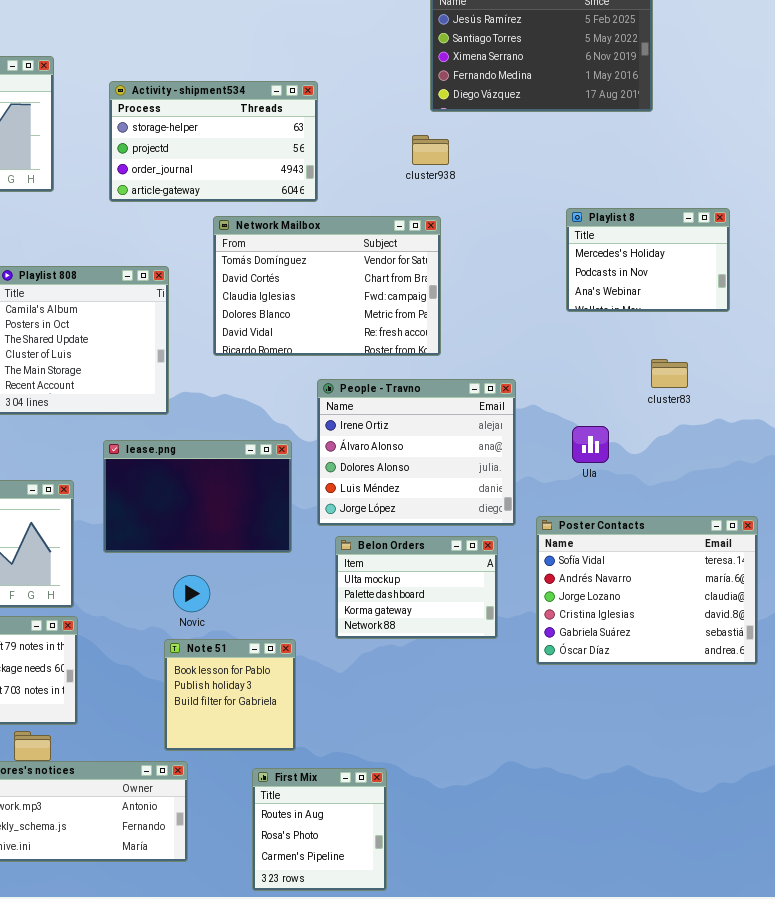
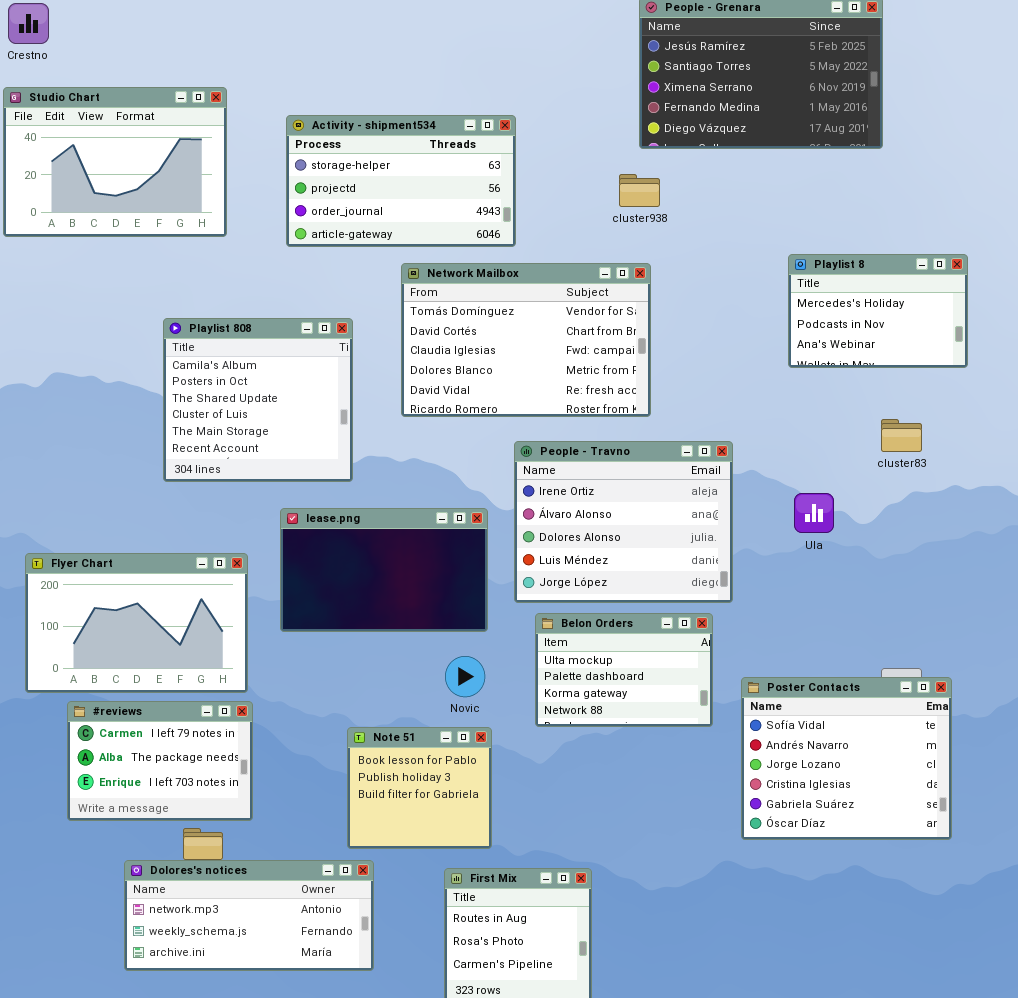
Poster Contacts: [536,516,758,665] -> [741,677,952,840], moved, resized
Novic: [173,575,210,612] -> [445,656,485,697], moved

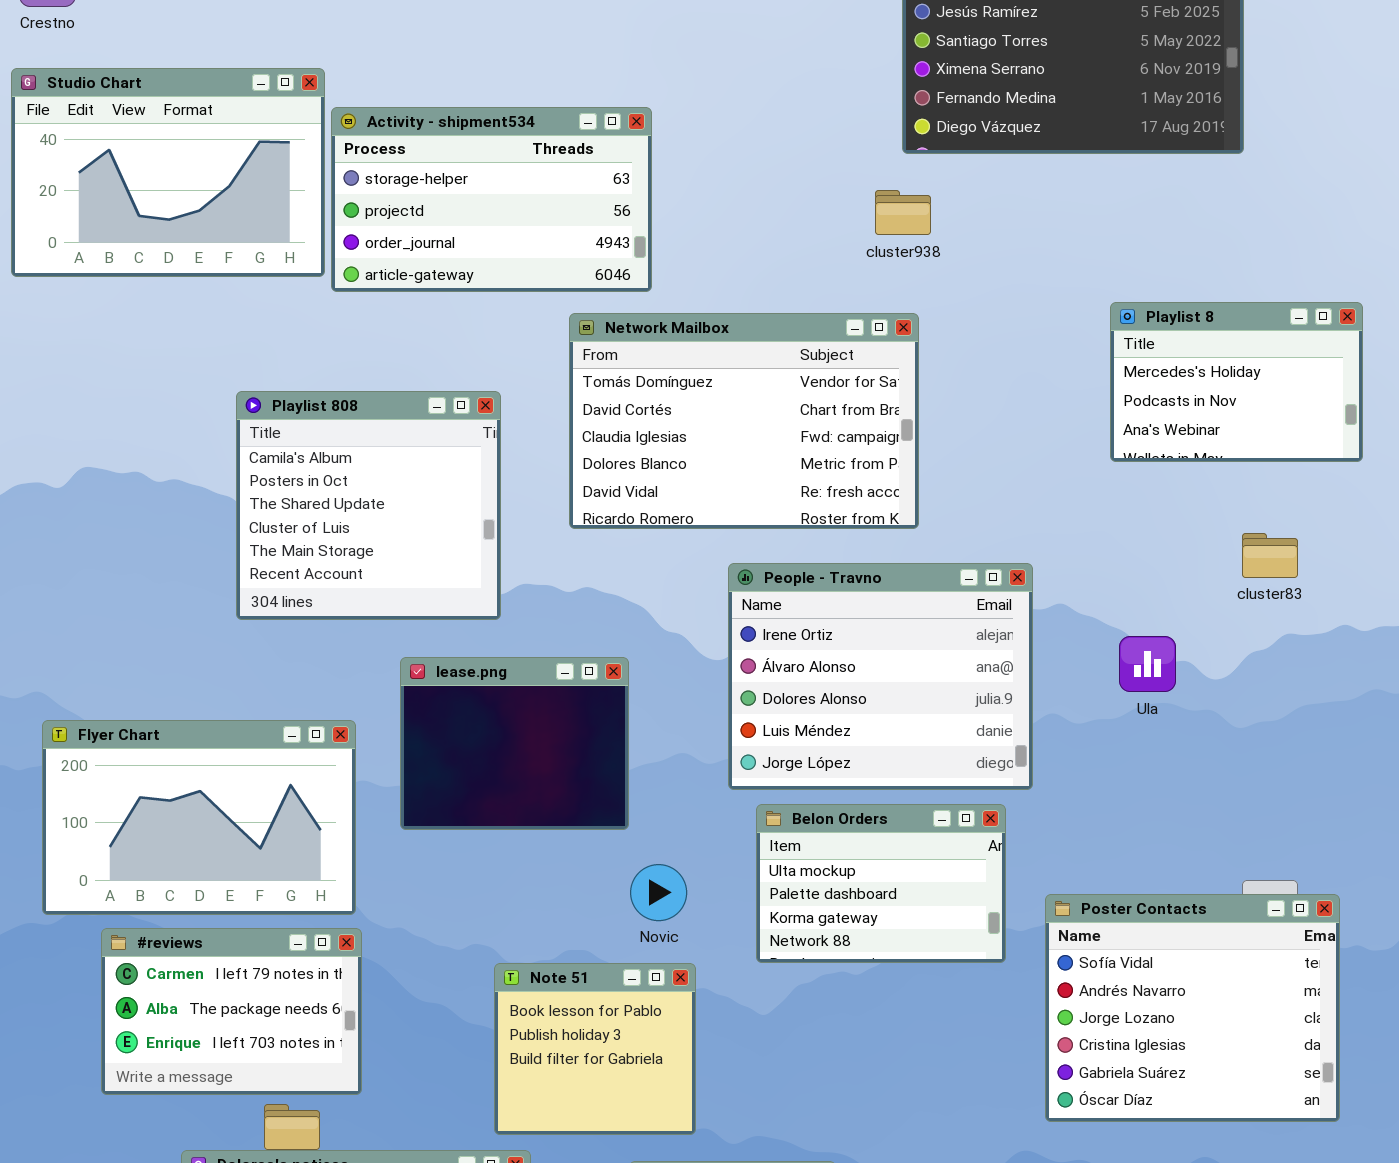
Activity - shipment534: [286,115,516,247] -> [331,107,652,292], moved
lease.png: [280,508,488,632] -> [400,657,629,830], resized

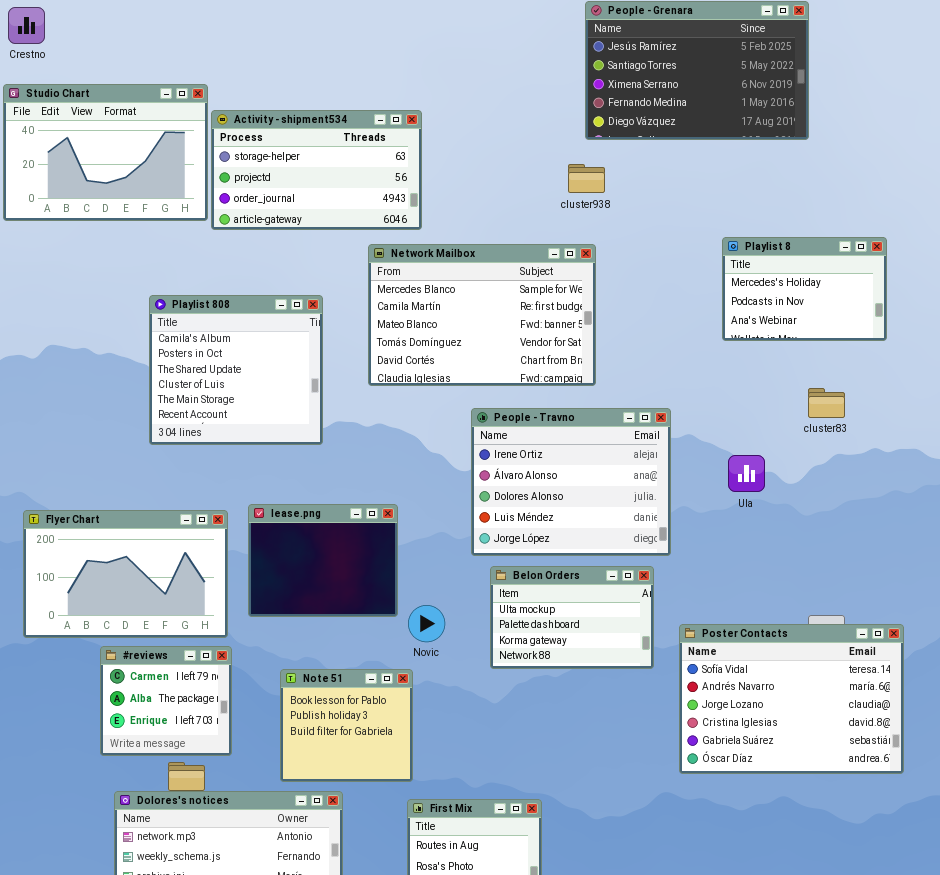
Network Mailbox: [569,313,919,529] -> [368,244,596,386], scrolled up 3 rows
lease.png: [400,657,629,830] -> [248,504,398,617], moved
Poster Contacts: [1045,894,1340,1122] -> [679,624,904,774], resized
#reviews: [101,928,362,1095] -> [100,646,232,756], resized
Note 51: [494,963,696,1135] -> [280,669,413,782], moved

